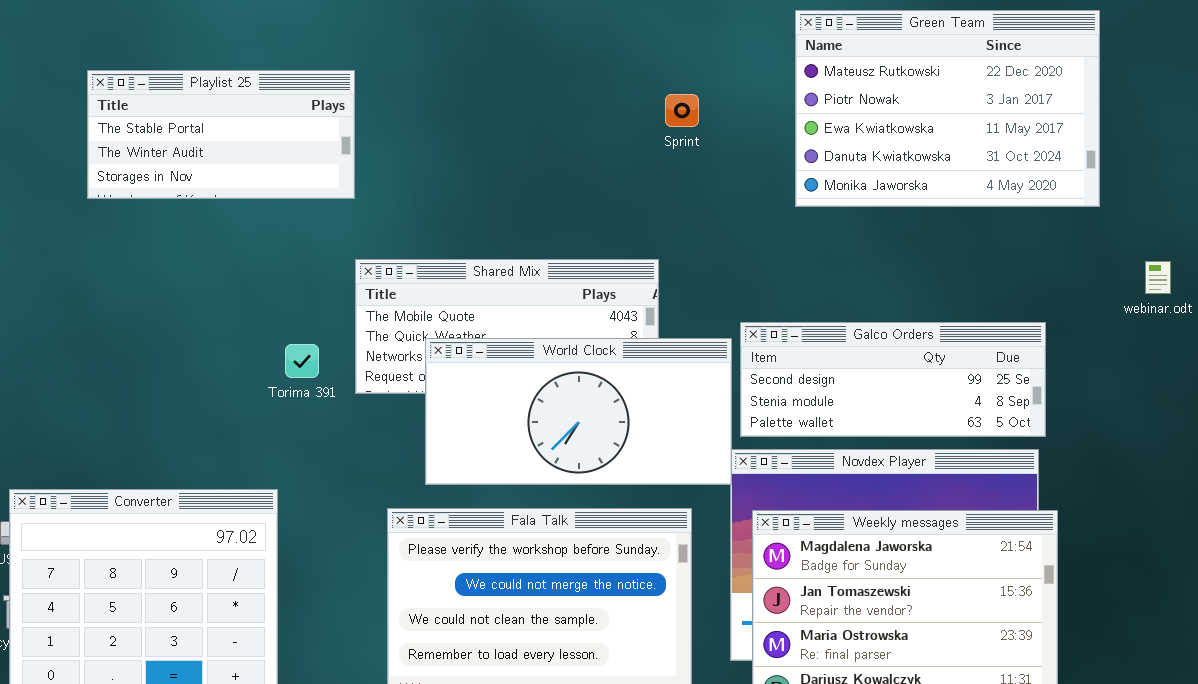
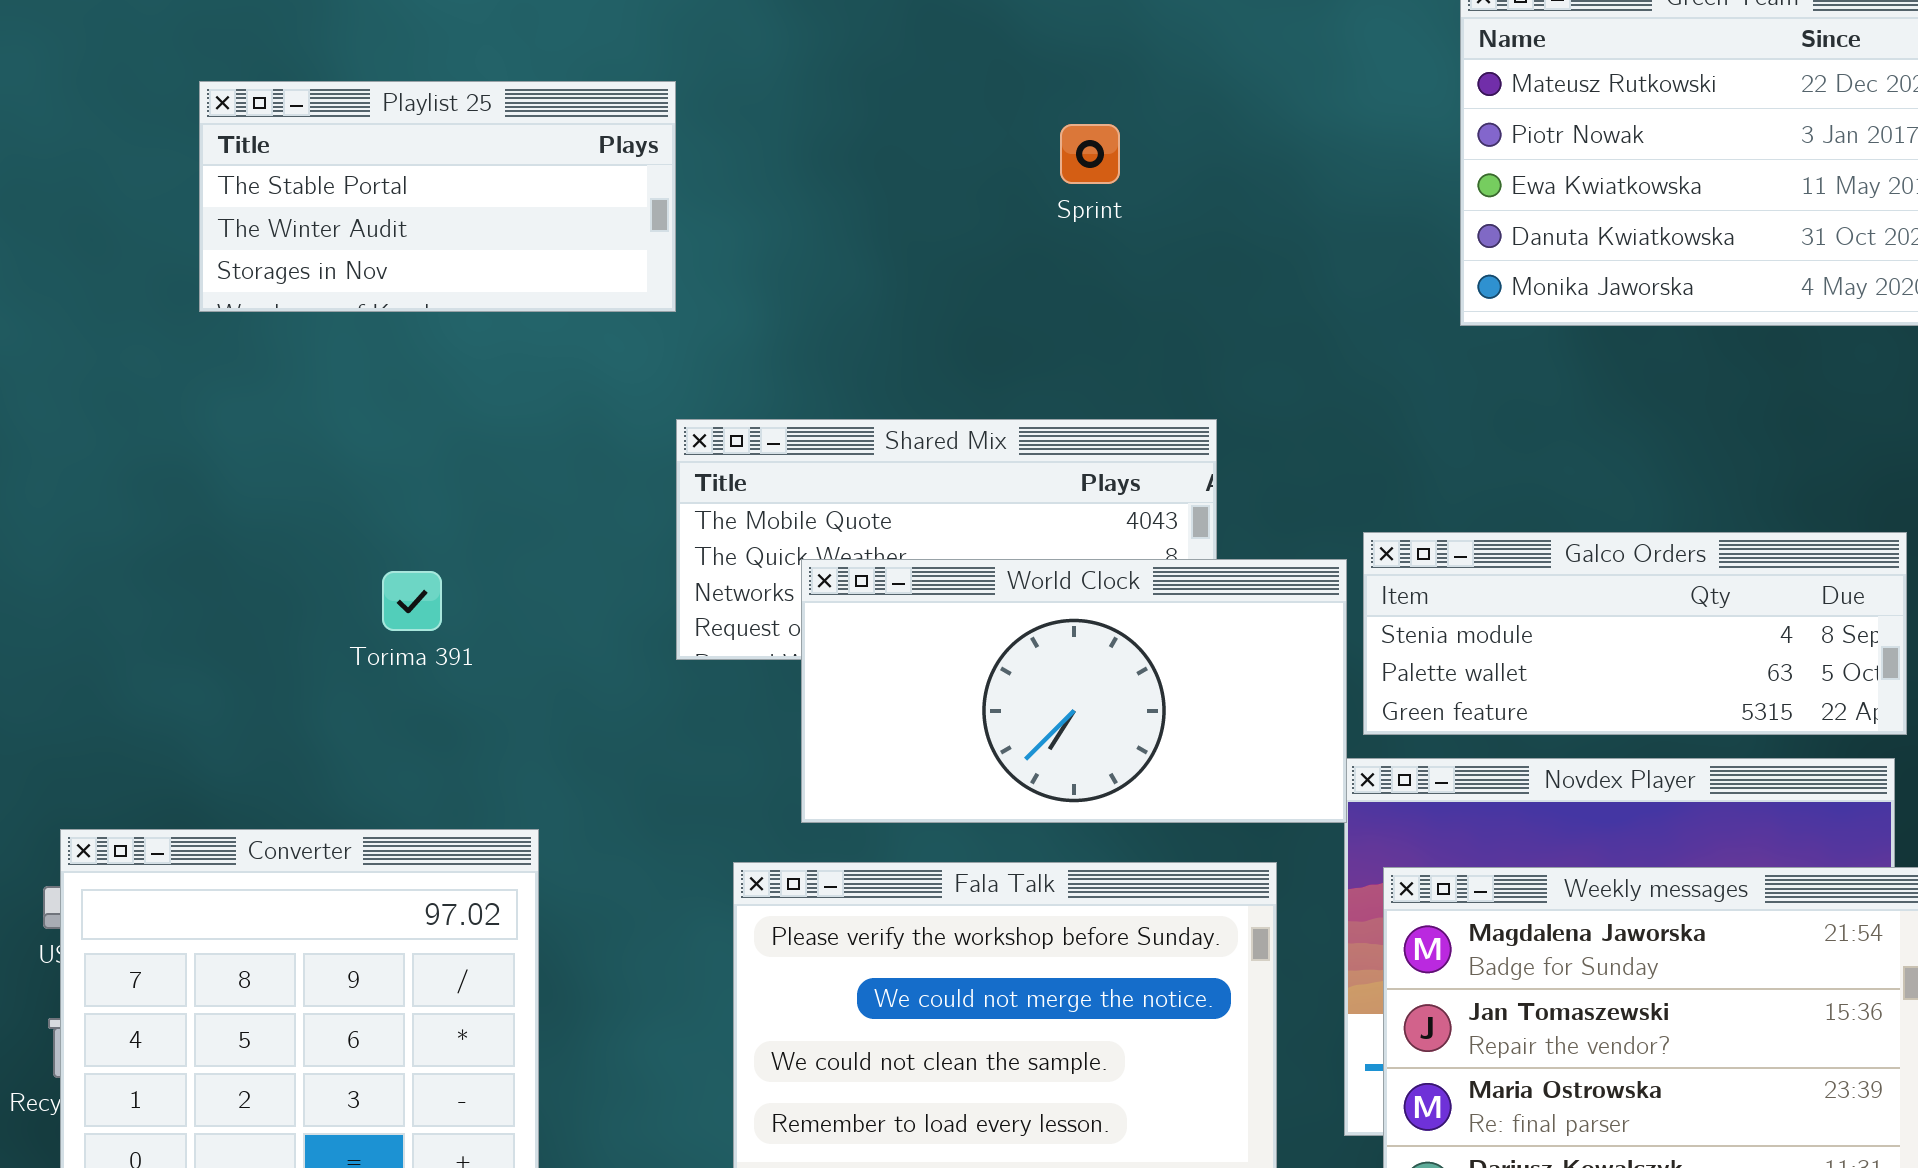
Sprint: [665,94,699,127] -> [1060,124,1120,184], moved
Galco Orders: [740,322,1046,437] -> [1363,532,1907,735], scrolled down 1 row
Torima 391: [285,344,319,378] -> [382,571,442,631], moved

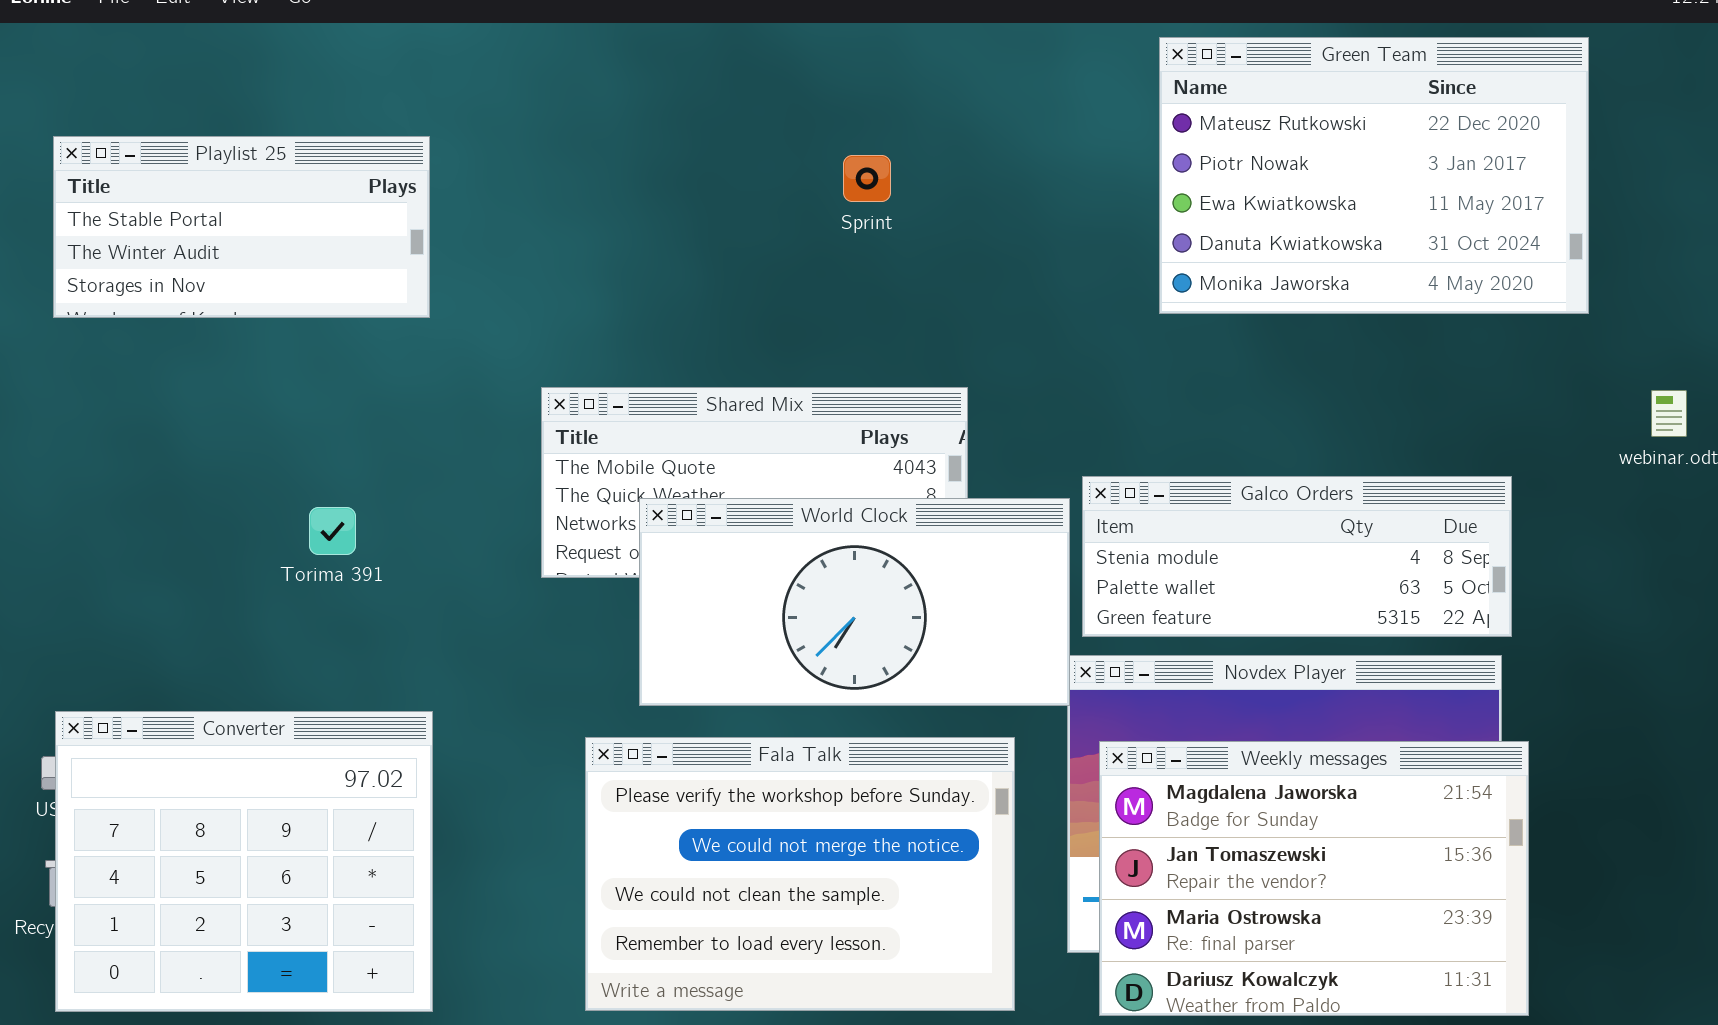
Playlist 25: [199,81,676,312] -> [53,136,430,318], moved

